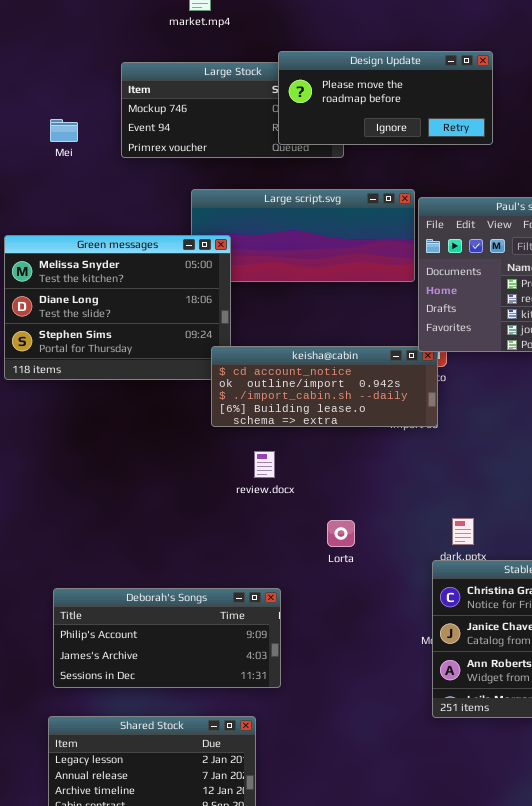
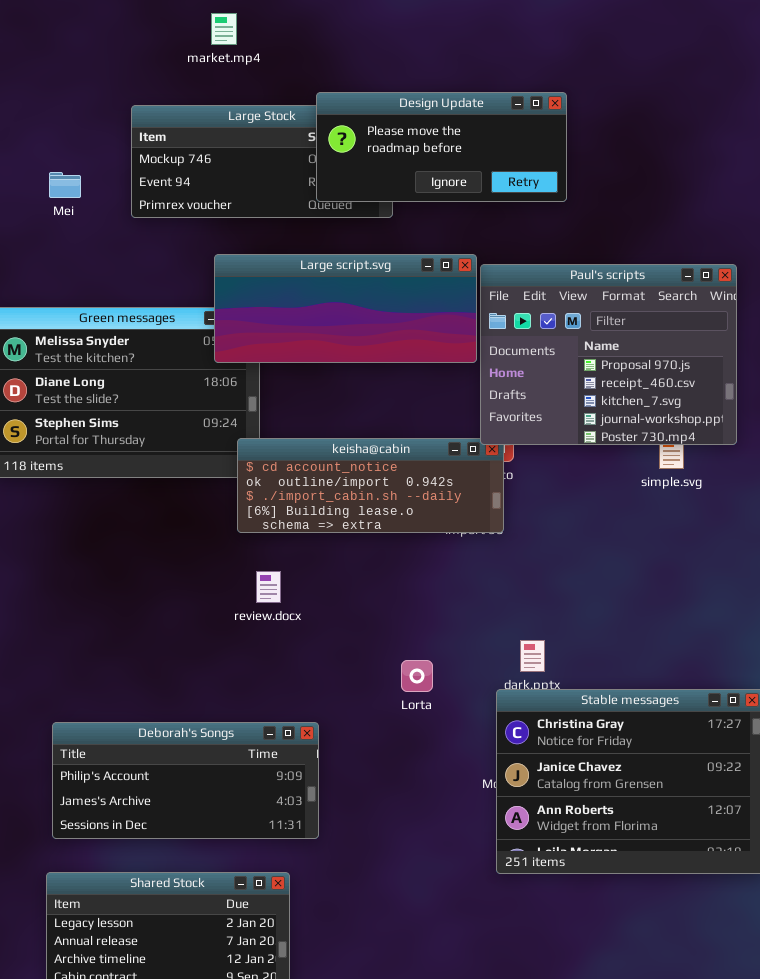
Large script.svg: [191,189,415,282] -> [214,254,477,363], raised
review.docx: [254,451,275,478] -> [256,571,281,603], moved
Lorta: [327,520,355,547] -> [401,660,433,692], moved

